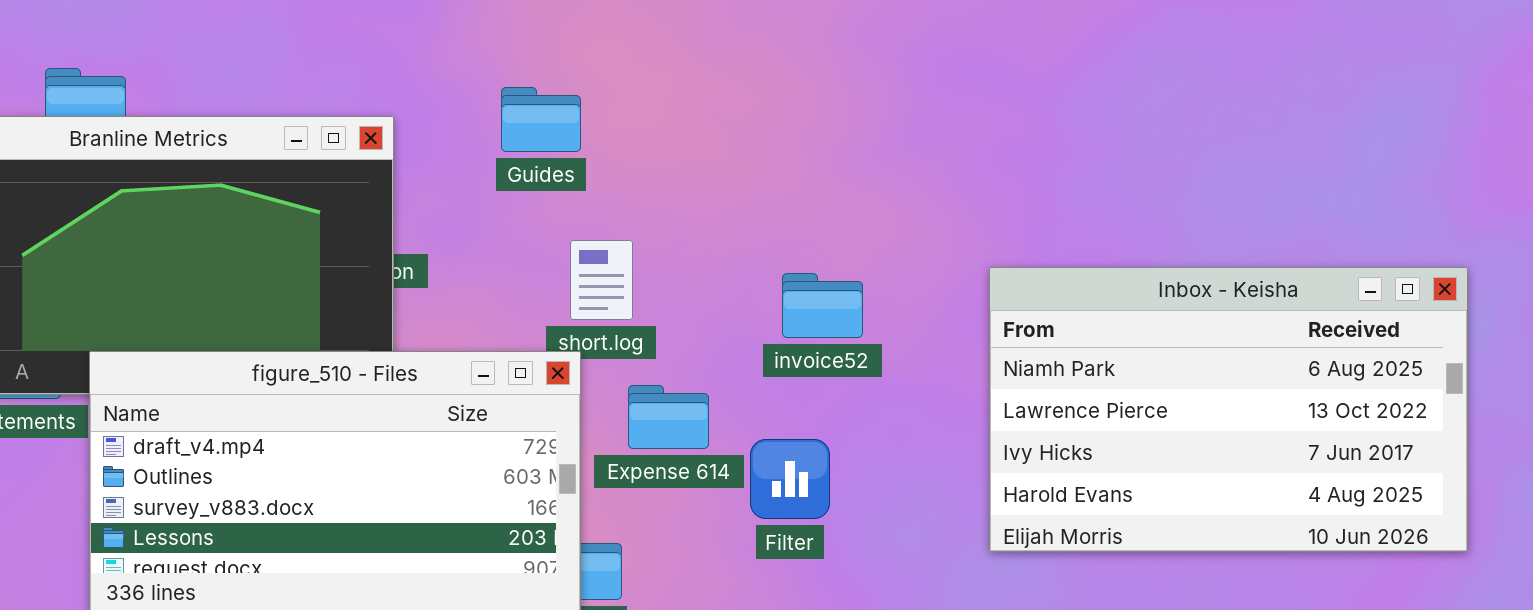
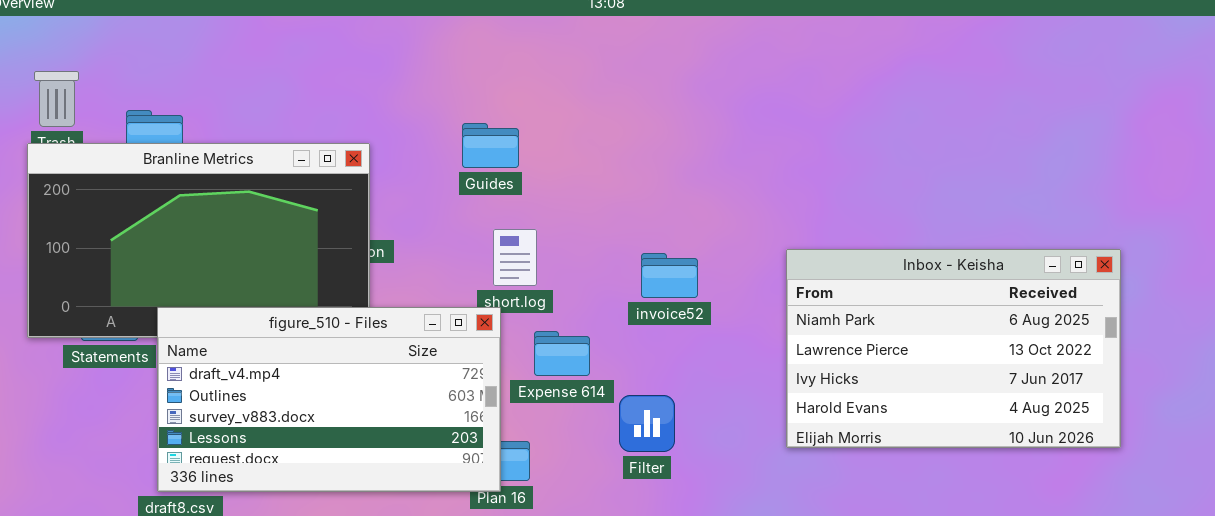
Guides: [501,87,581,152] -> [462,123,519,168], moved
Filter: [750,439,830,519] -> [619,395,675,452], moved

